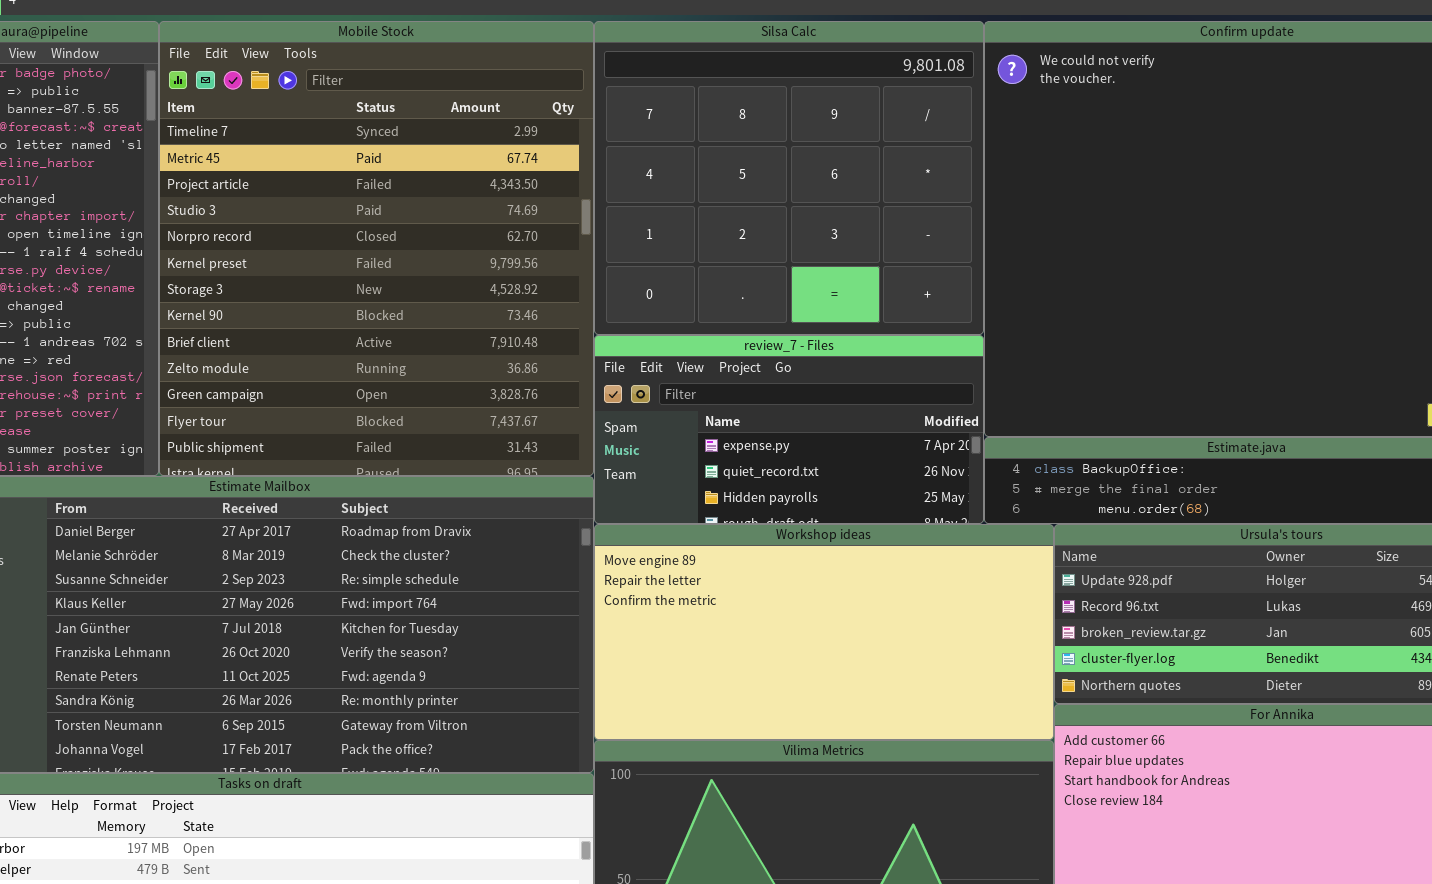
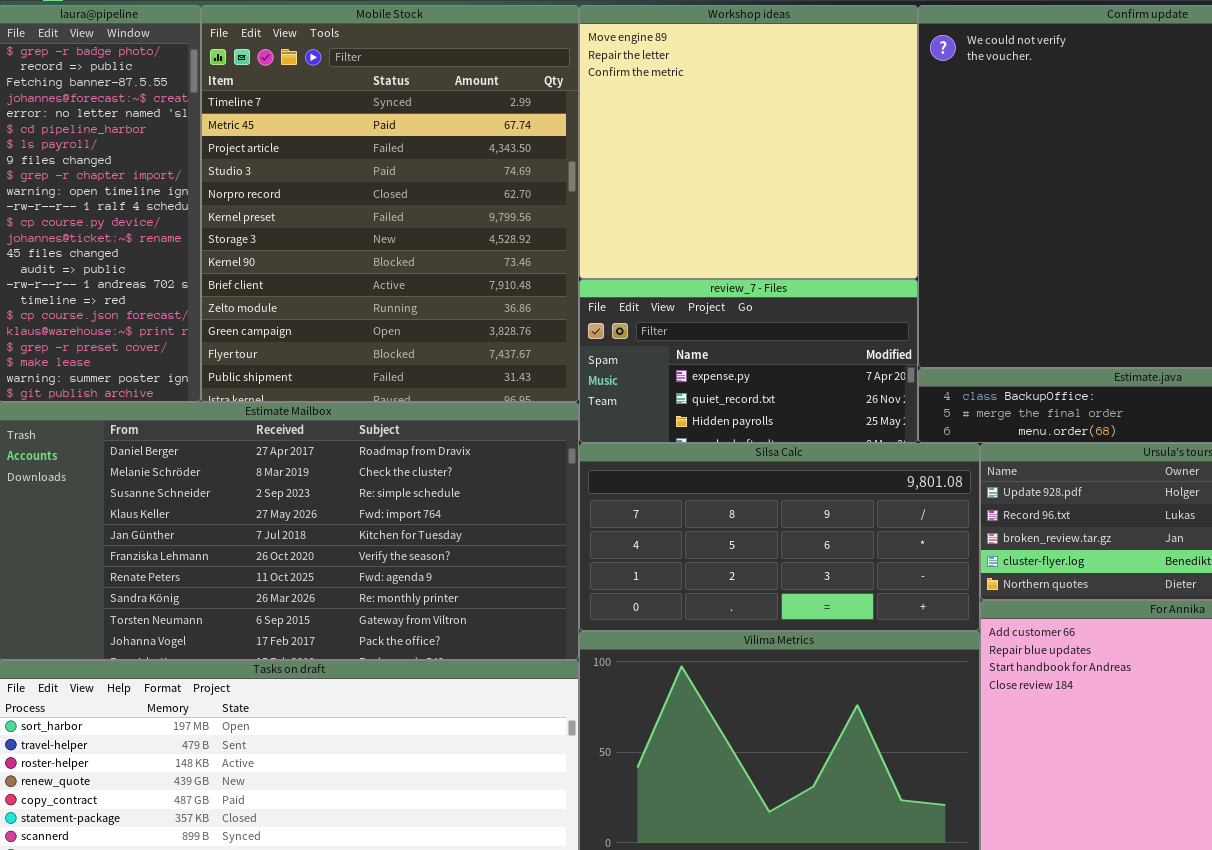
Silsa Calc: [594,21,984,335] -> [579,443,980,631], moved, resized
Workshop ideas: [594,524,1054,740] -> [579,5,918,279], moved, resized

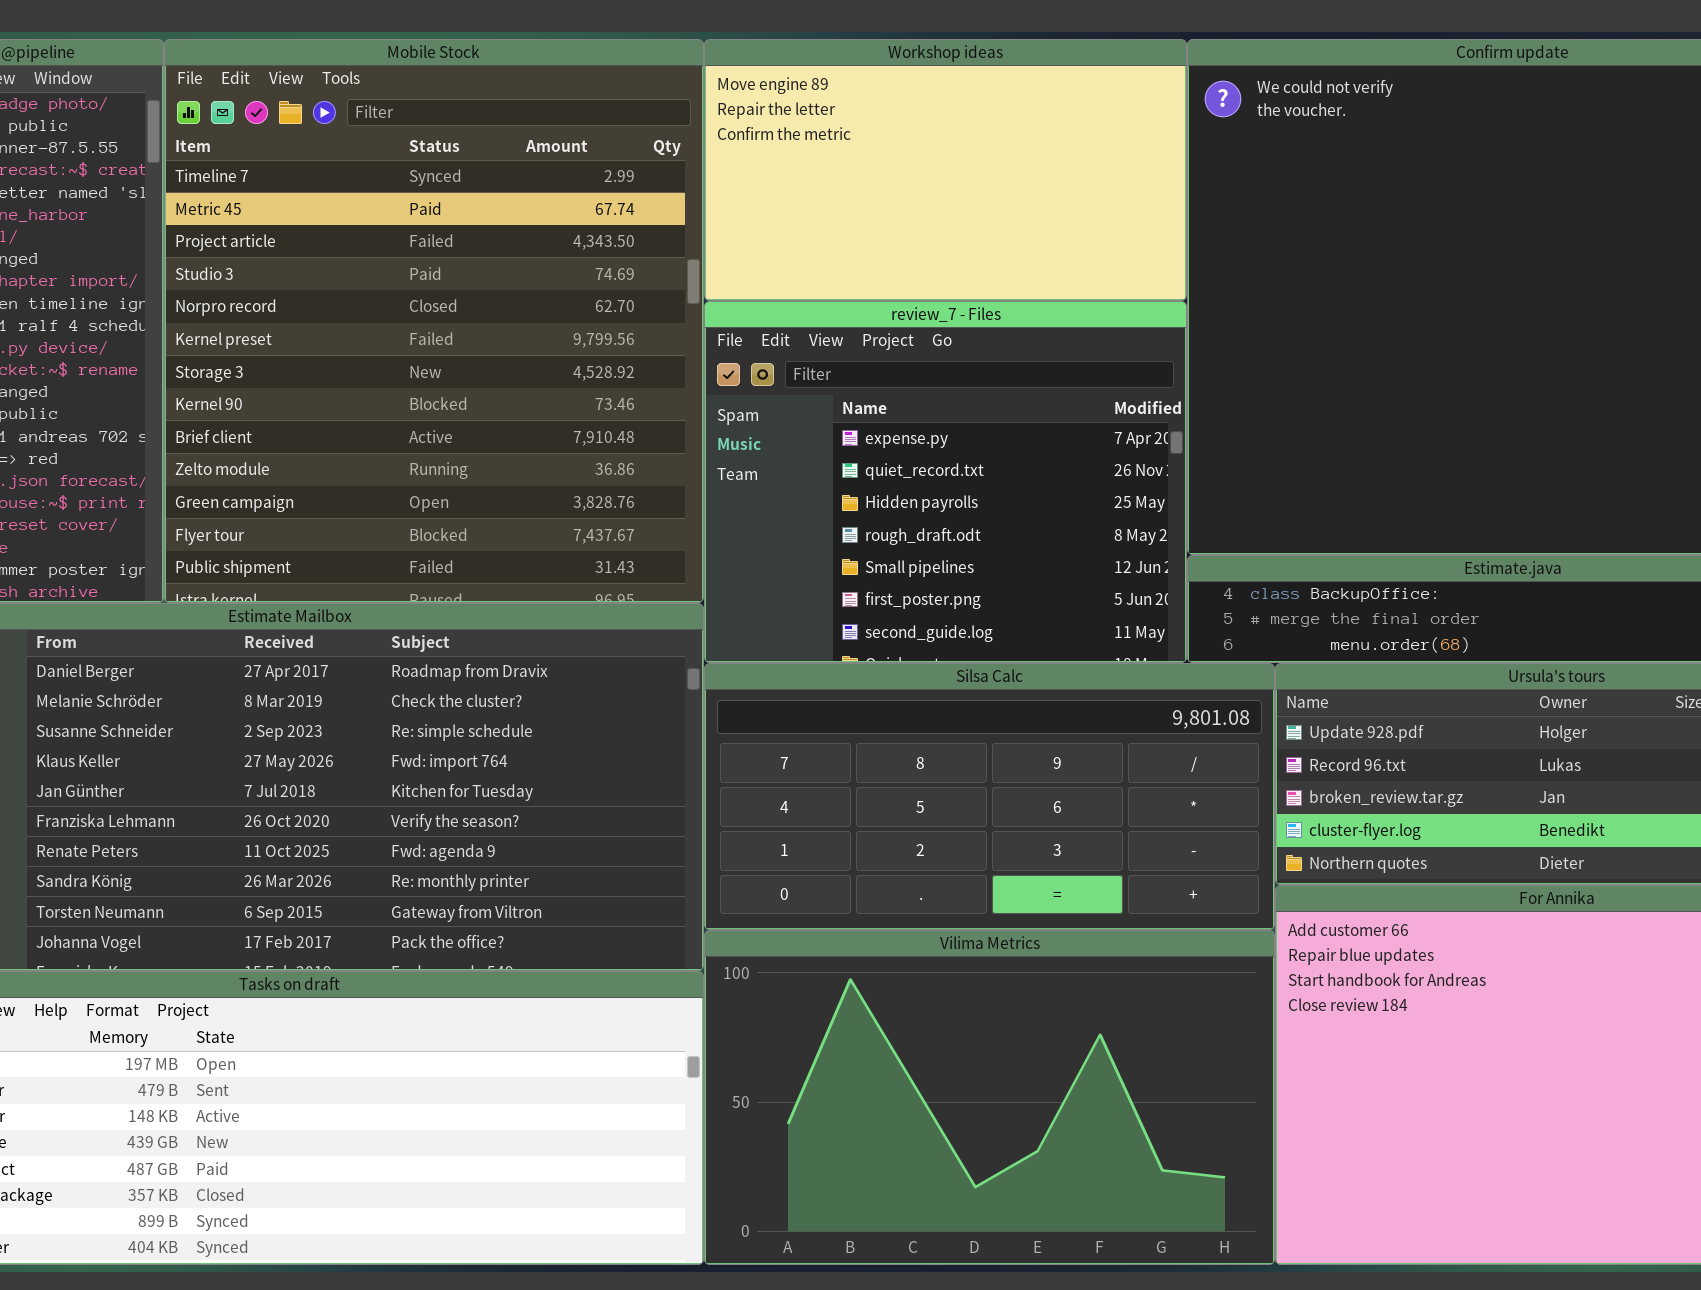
Workshop ideas: [579,5,918,279] -> [704,39,1187,301], resized
review_7 - Files: [579,279,918,443] -> [704,301,1187,663], resized

